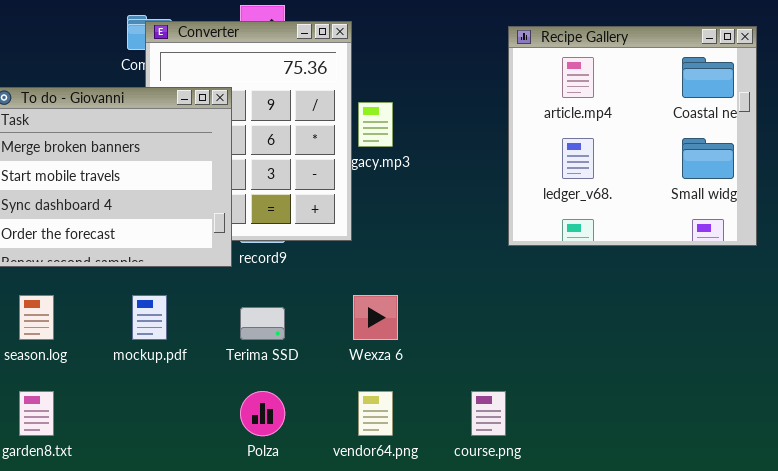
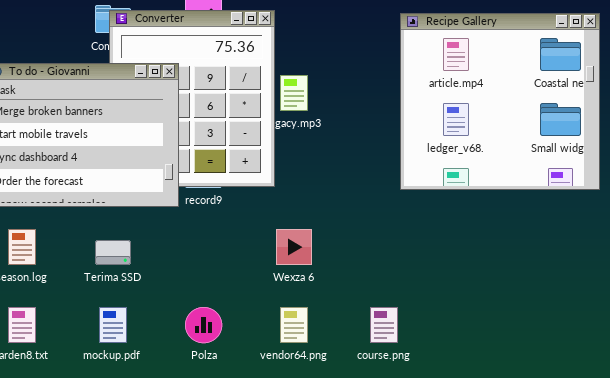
mockup.pdf: [132,295,167,340] -> [99,307,127,343], moved
Terima SSD: [240,307,285,340] -> [95,240,131,265], moved

